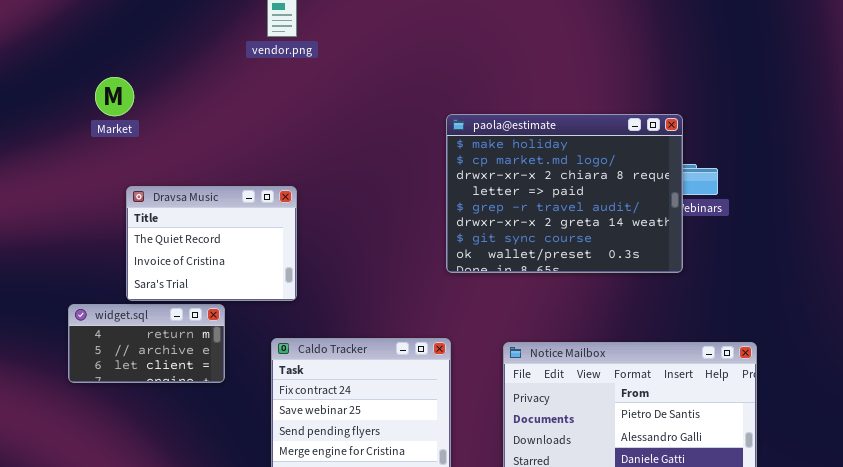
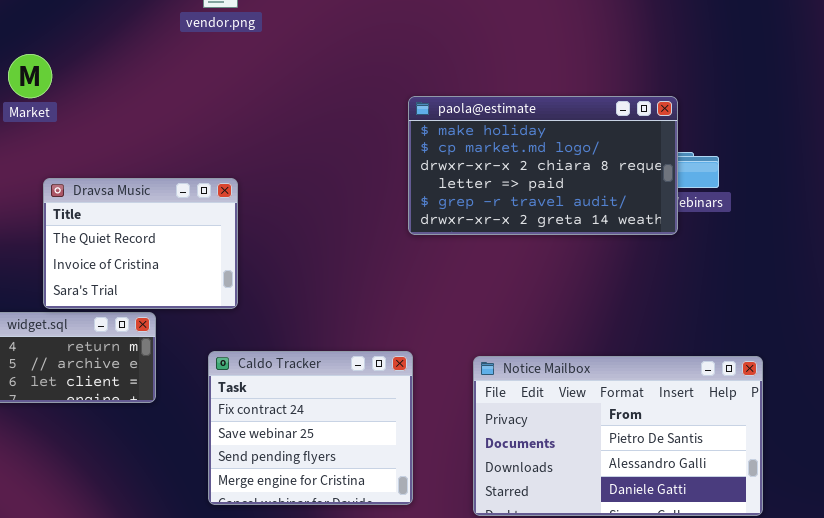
paola@estimate: [446,114,683,273] -> [408,96,678,235], resized

